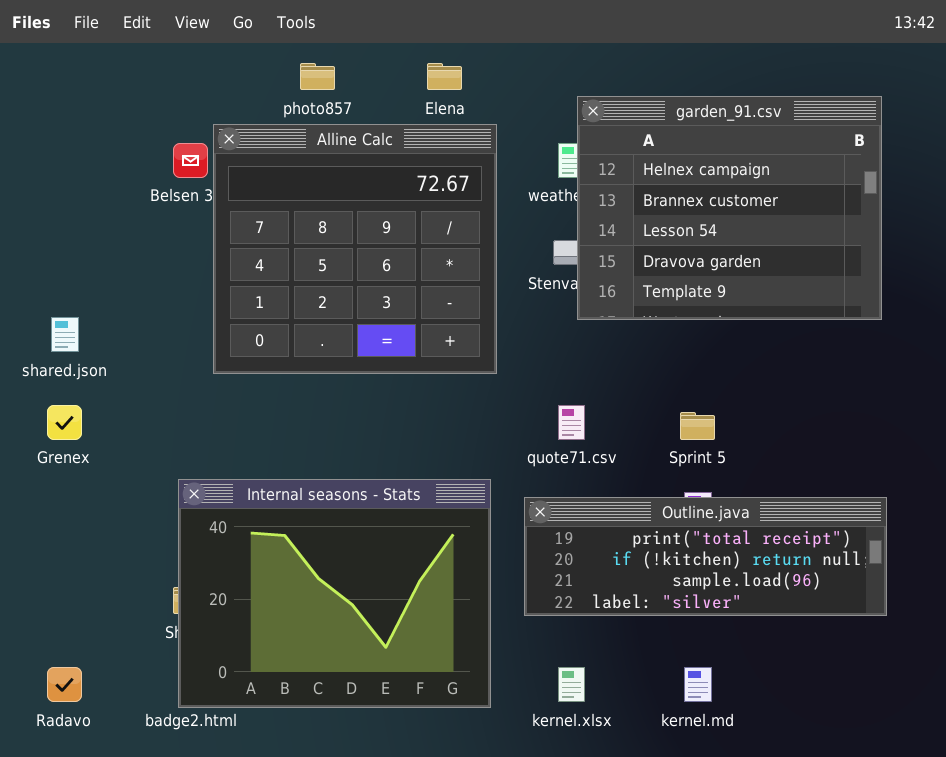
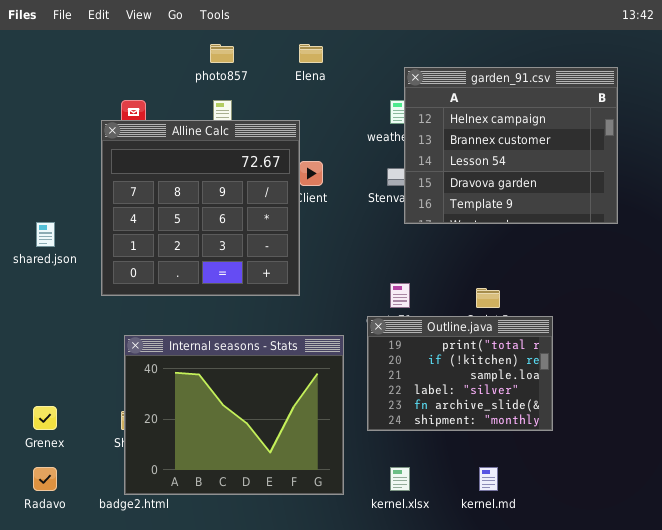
Alline Calc: [213,124,497,374] -> [101,120,300,296], moved
Grenex: [47,405,82,440] -> [33,406,57,430], moved
Outline.java: [524,497,887,616] -> [367,316,553,431], resized

